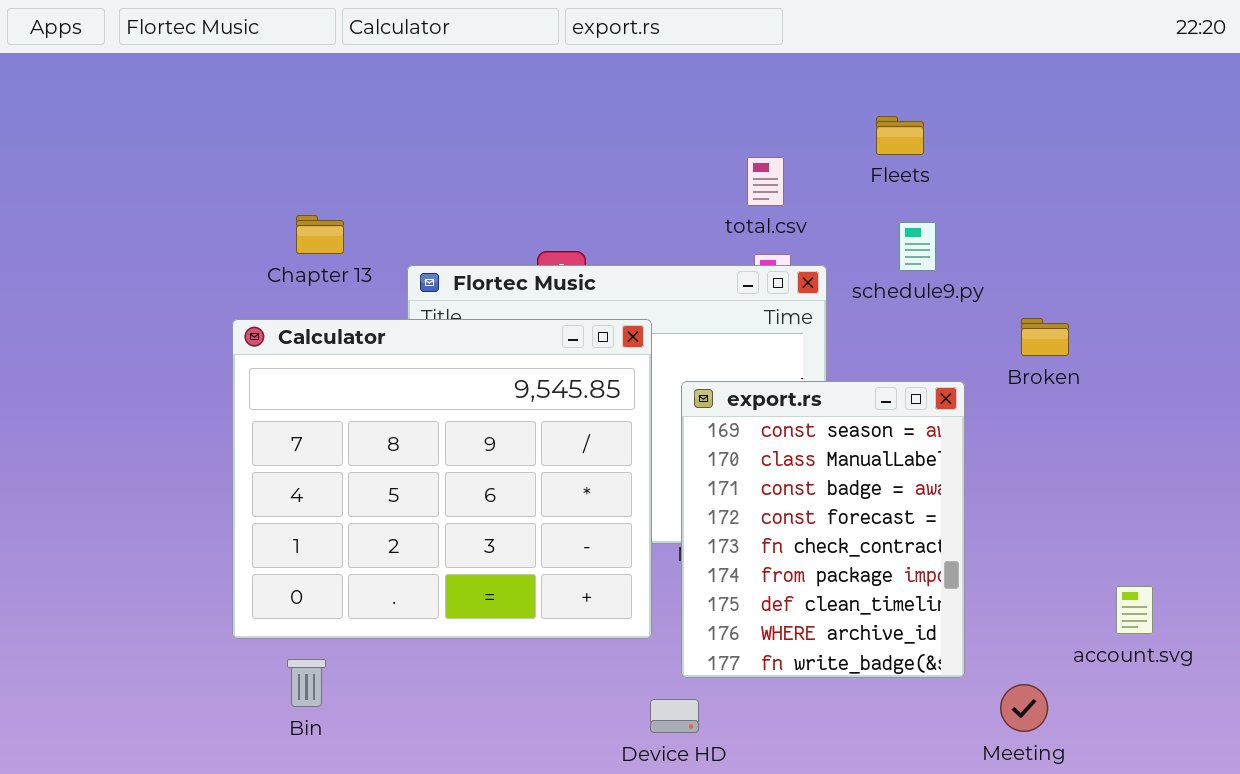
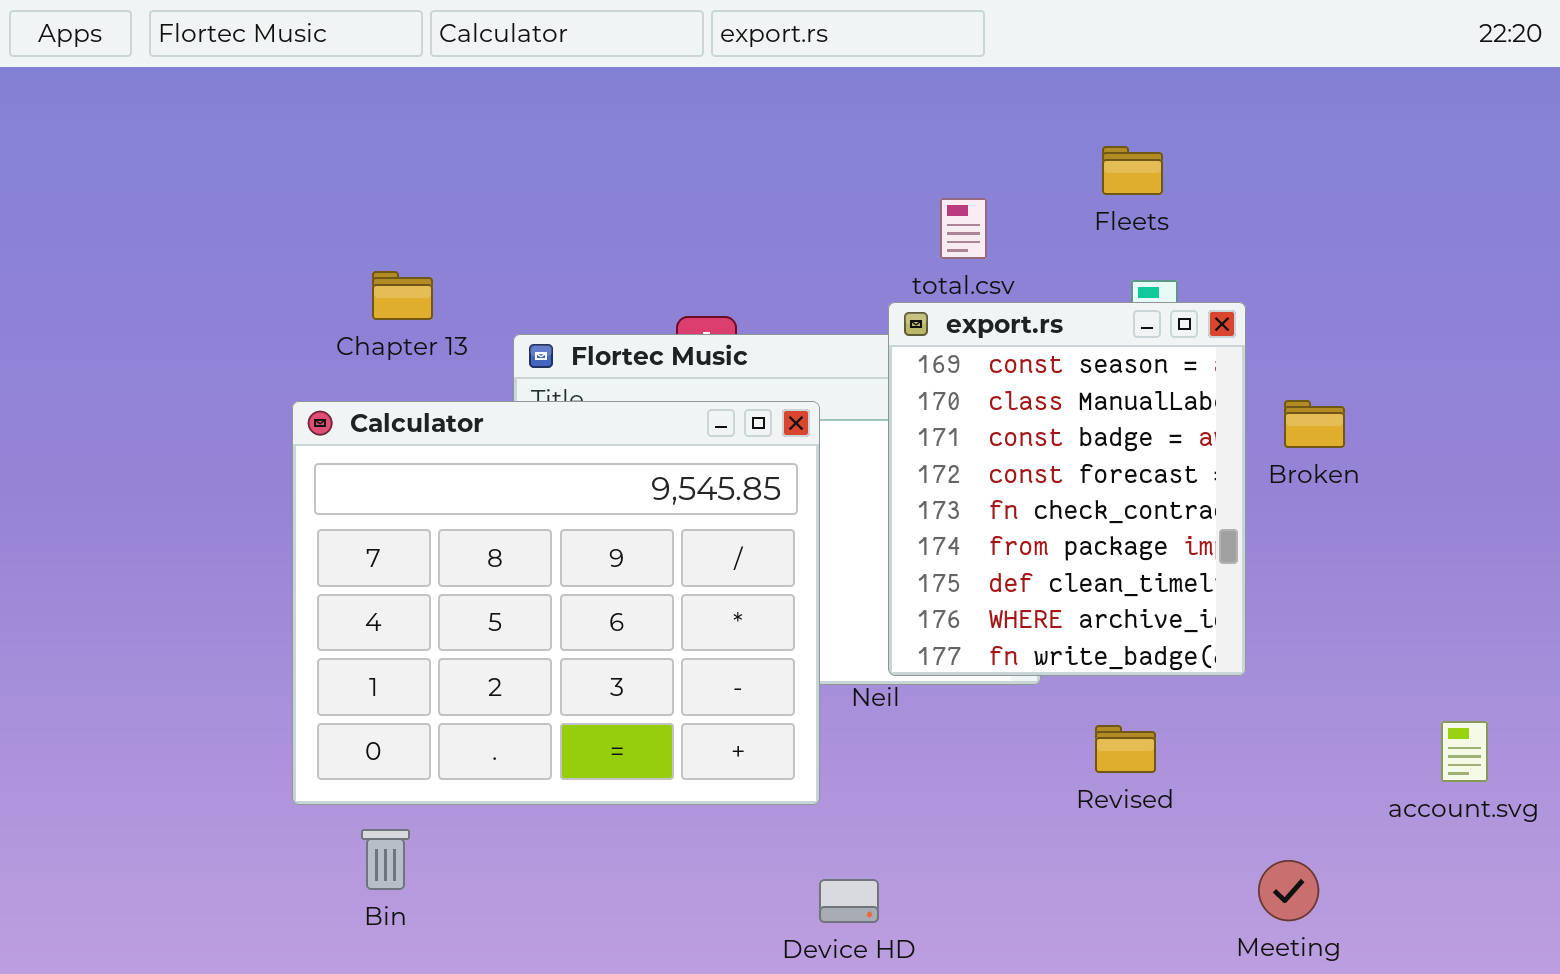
export.rs: [681,381,965,678] -> [888,302,1246,676], moved
account.svg: [1116,586,1153,634] -> [1441,721,1488,782], moved

